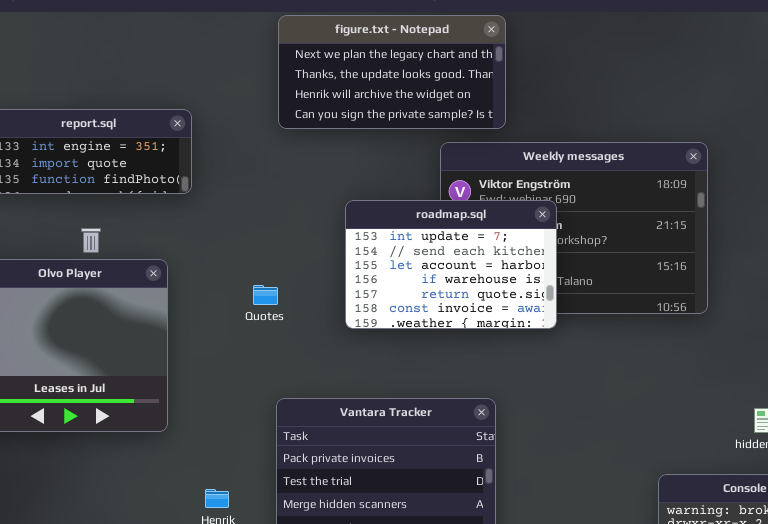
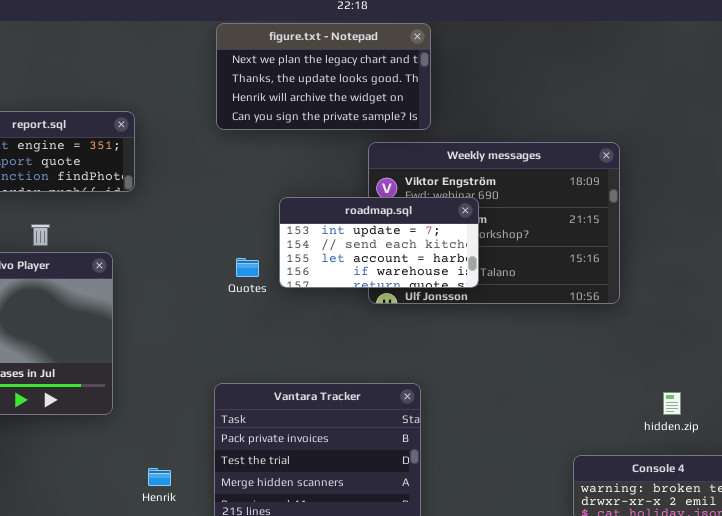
roadmap.sql: [345,200,557,329] -> [279,197,479,288], resized
Quotes: [253,285,278,305] -> [236,258,259,277], moved

